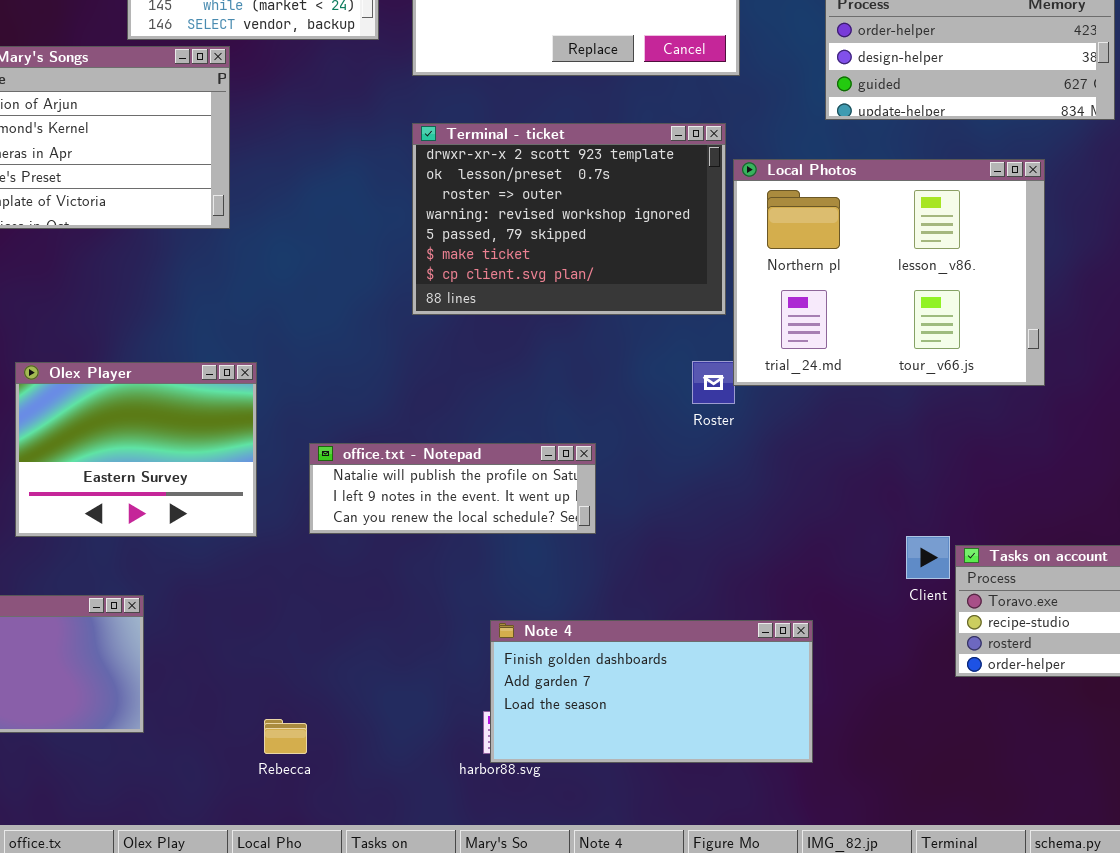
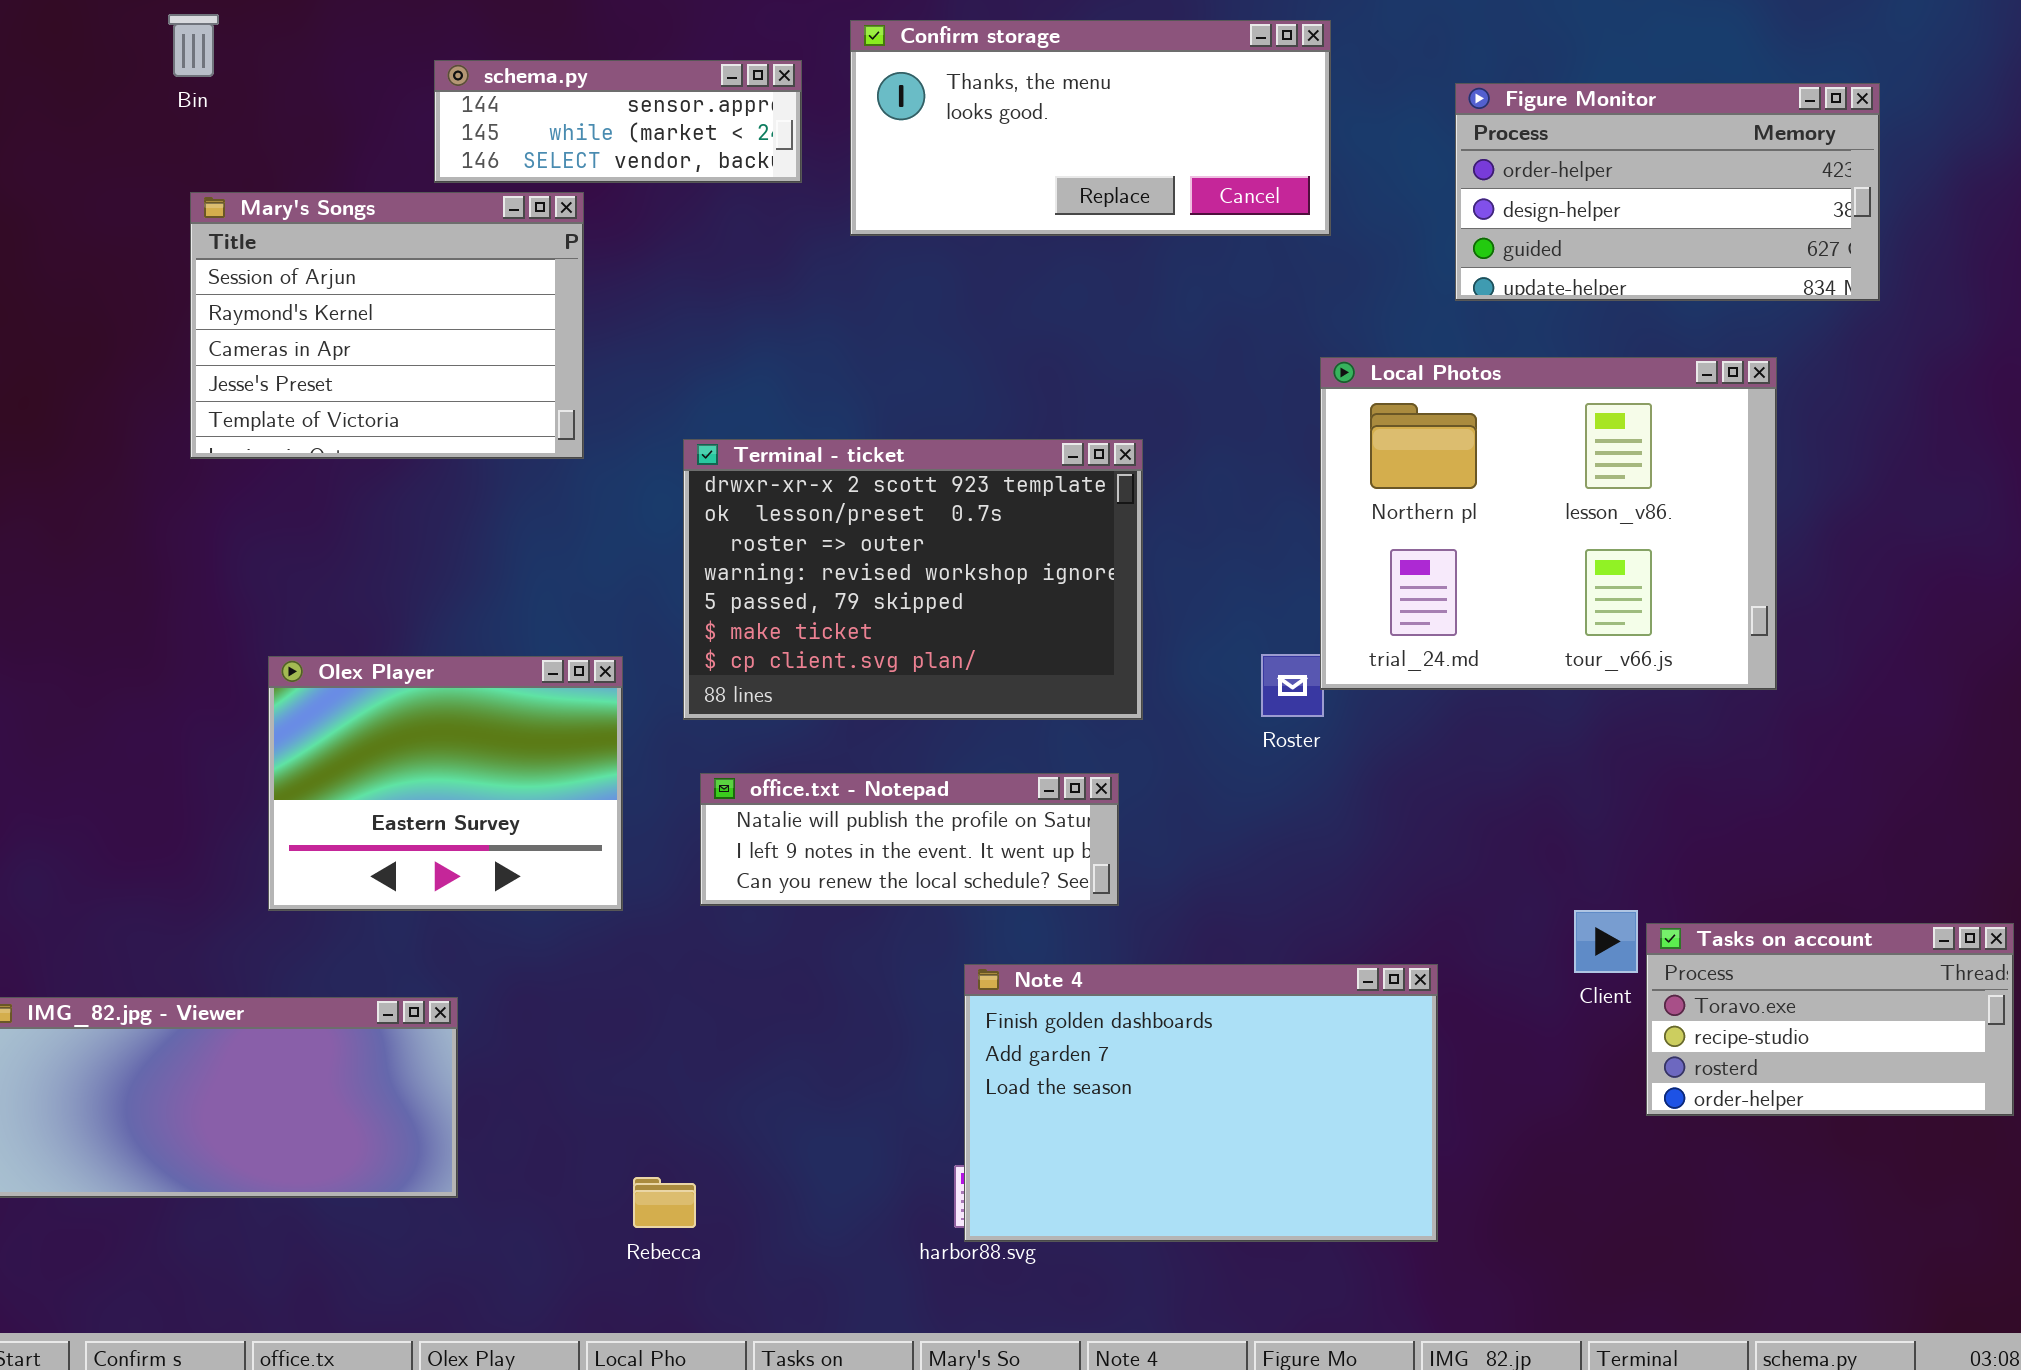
Terminal - ticket: [412,123,726,315] -> [683,439,1143,720], moved
Note 4: [490,620,813,763] -> [964,964,1438,1242], resized

